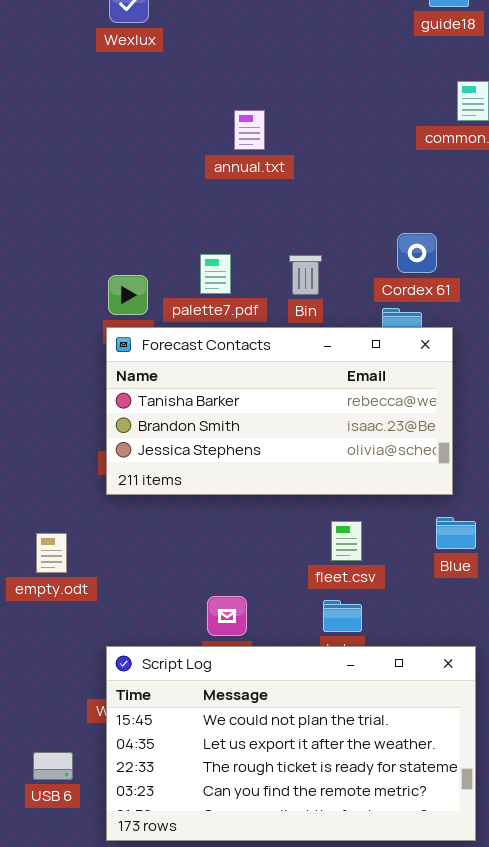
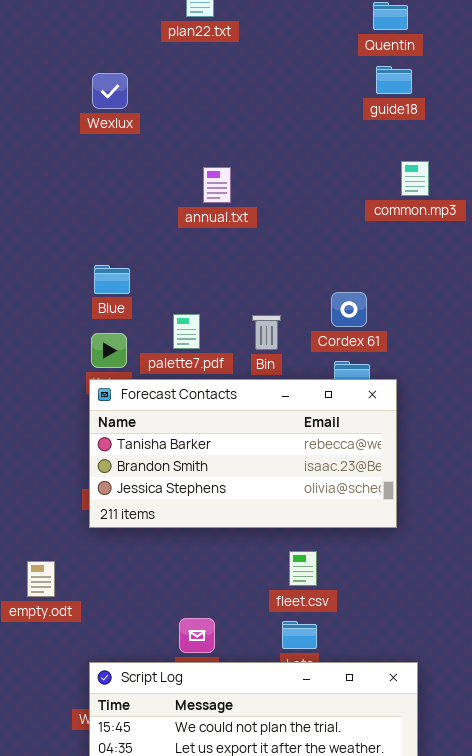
annual.txt: [234,110,265,150] -> [203,167,231,203], moved
Cordex 61: [397,233,437,273] -> [331,292,367,327], moved
Blue: [436,517,476,549] -> [94,265,130,294], moved

